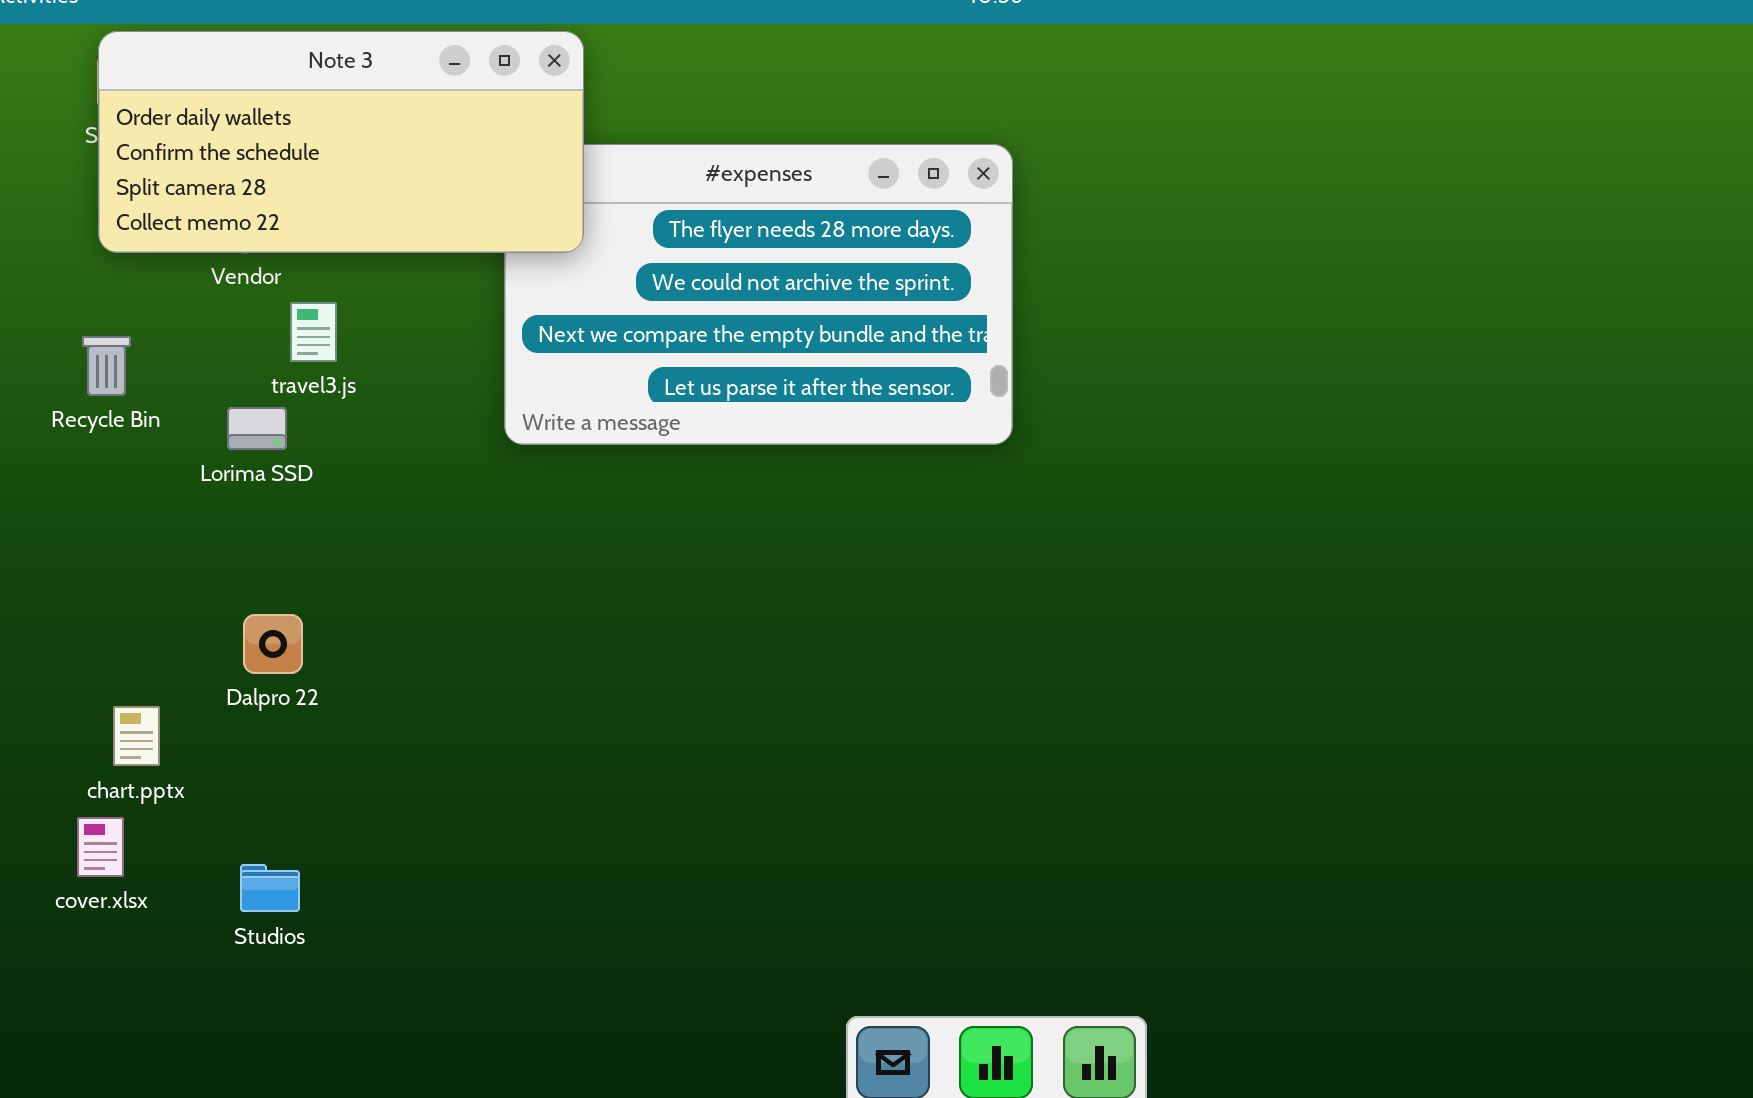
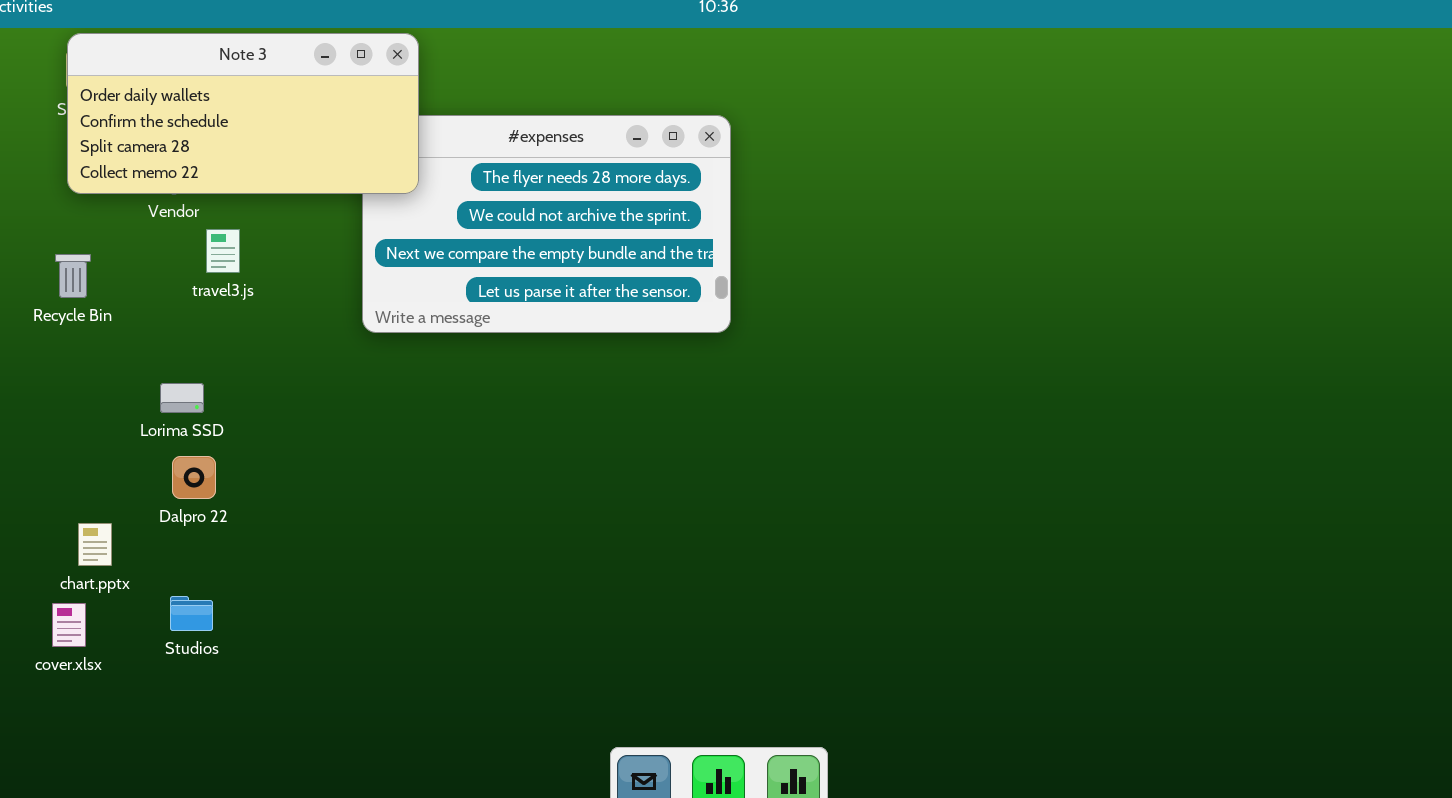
Lorima SSD: [227,407,287,450] -> [160,383,204,413], moved
Studios: [240,864,300,912] -> [170,596,213,631], moved

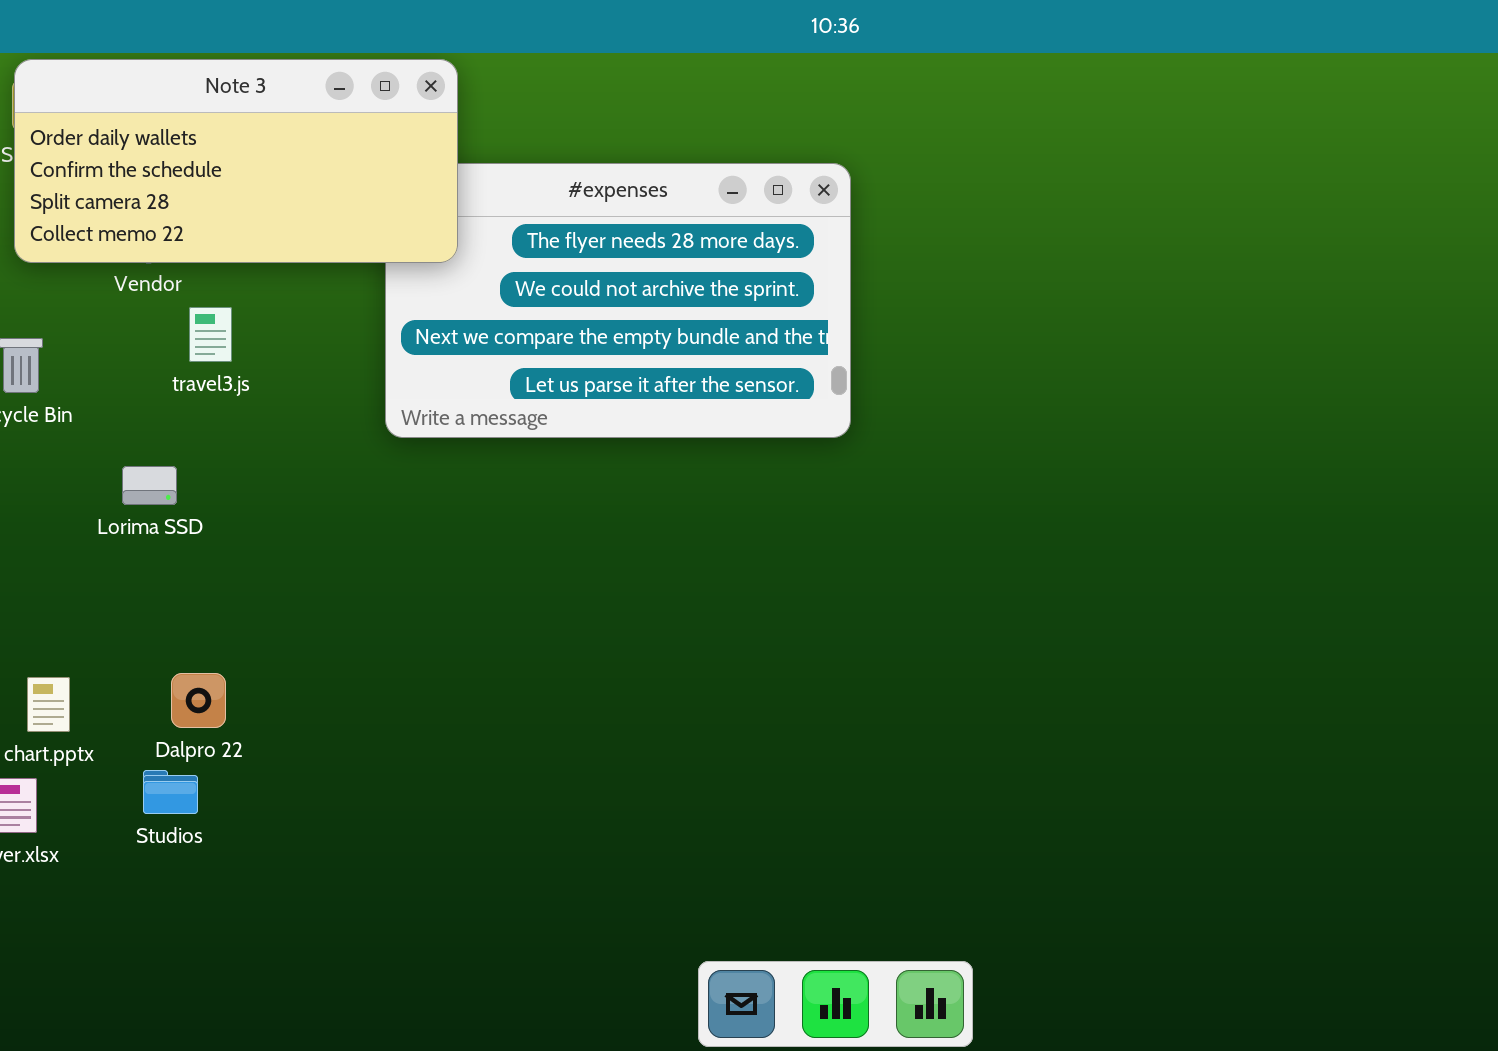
Lorima SSD: [160,383,204,413] -> [122,466,177,505], moved
Dalpro 22: [172,456,216,499] -> [171,673,226,728], moved

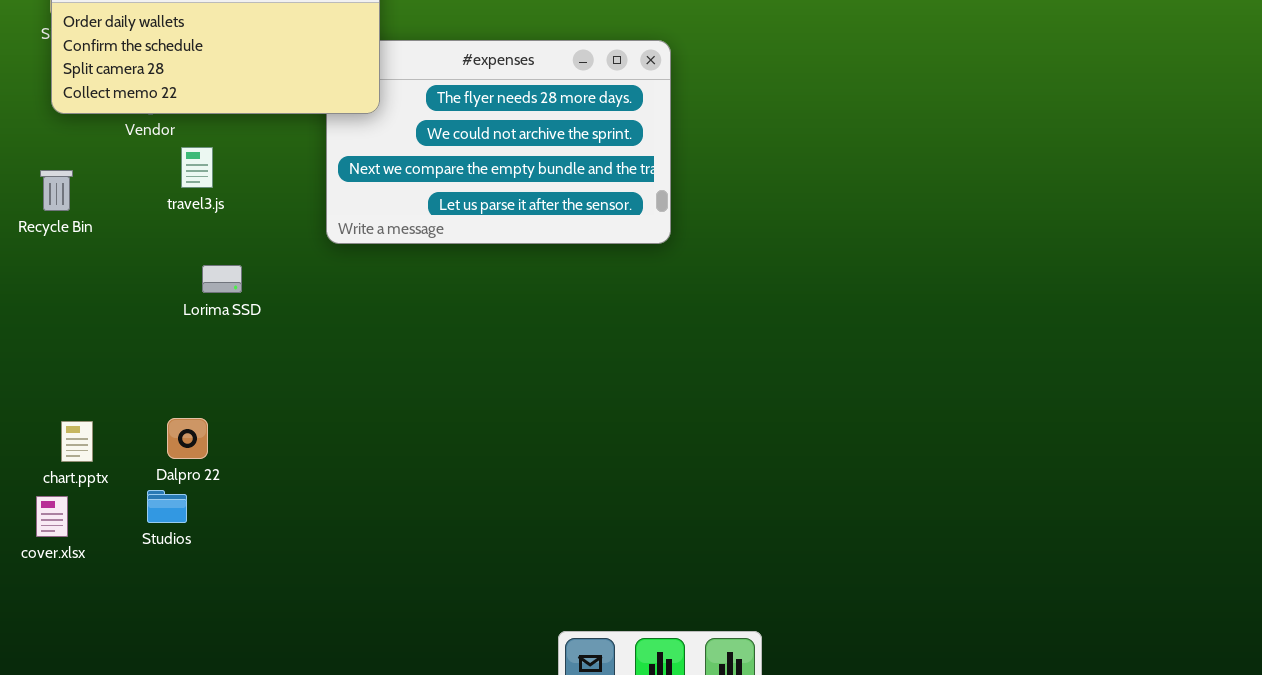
Lorima SSD: [122,466,177,505] -> [202,265,242,293], moved

